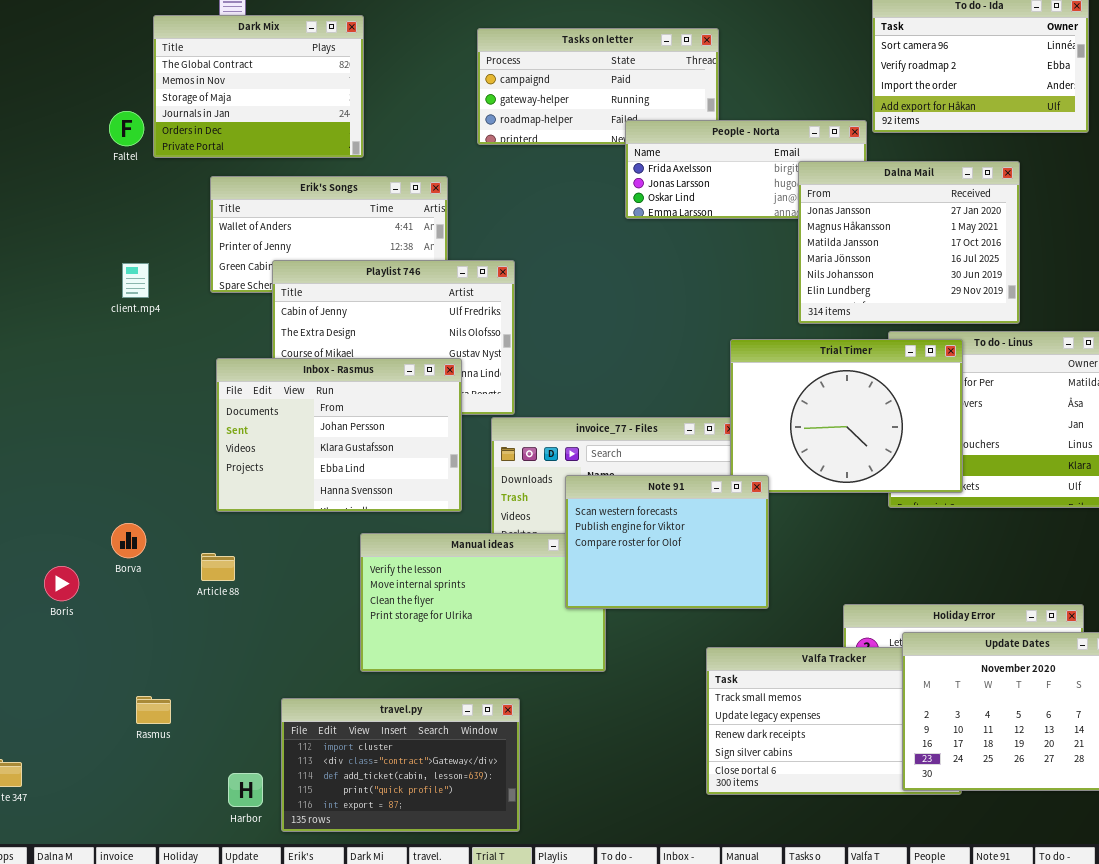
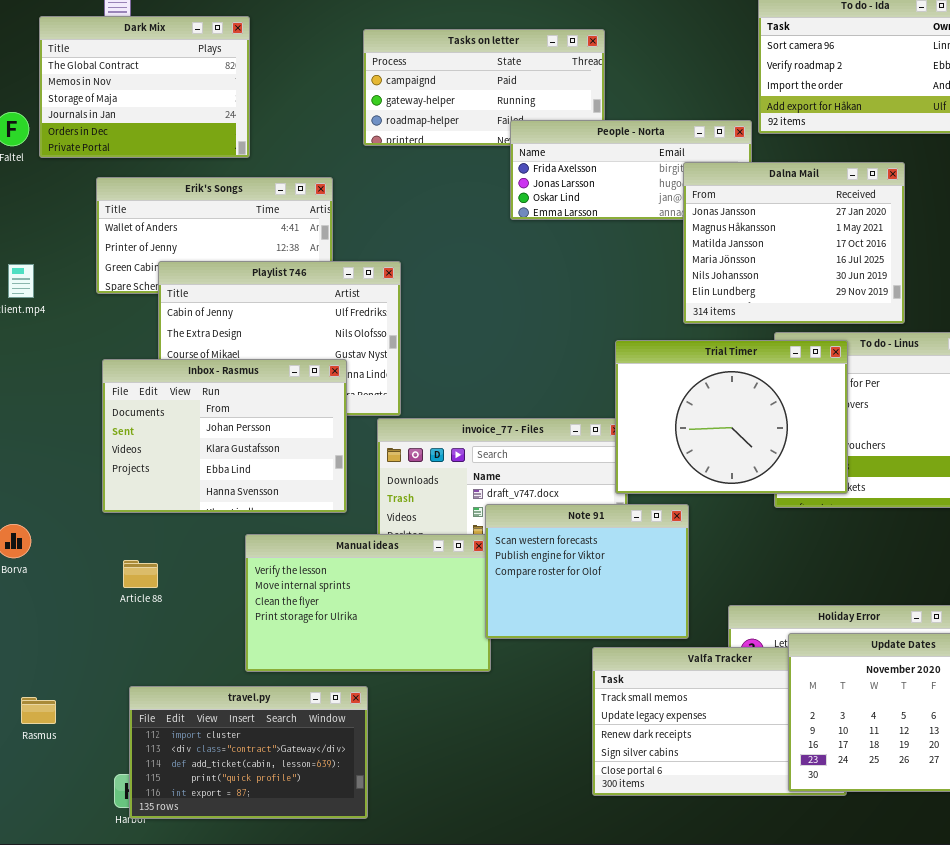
Note 91: [565,475,769,609] -> [485,504,689,639], moved
Article 88: [201,553,235,581] -> [123,560,158,588], moved
travel.py: [281,698,520,832] -> [129,686,368,819], moved

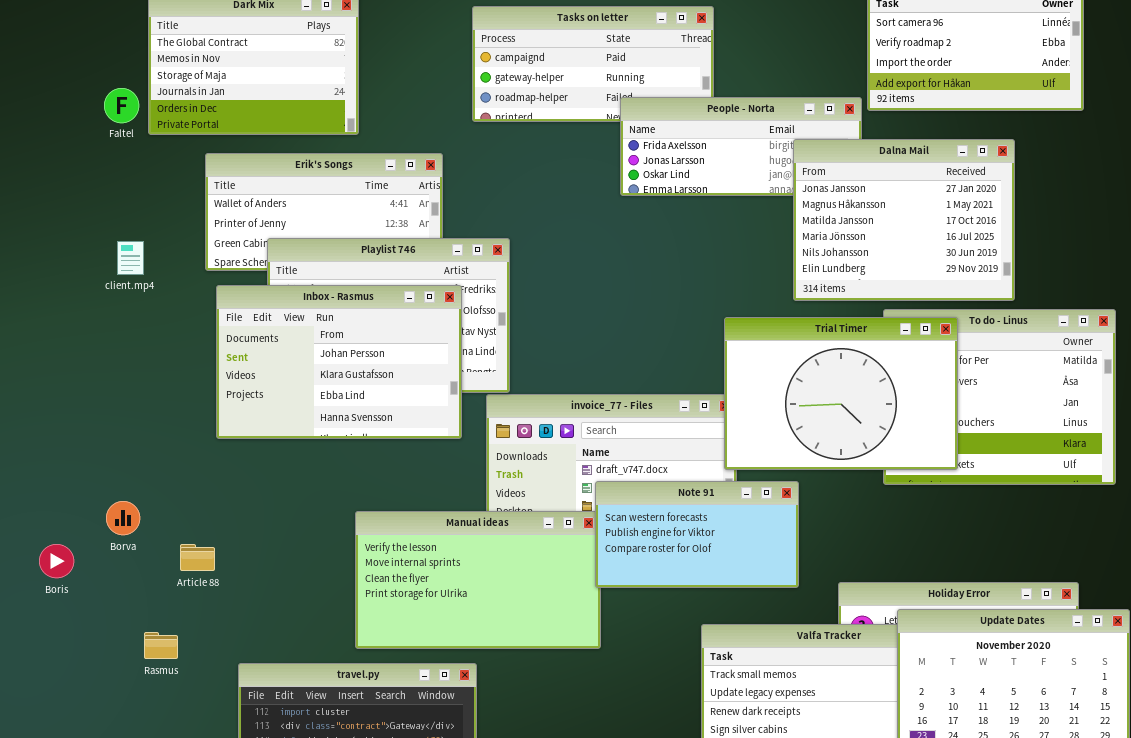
Inbox - Rasmus: [102,359,347,513] -> [216,285,462,439], moved
Note 91: [485,504,689,639] -> [595,481,799,588], resized
Article 88: [123,560,158,588] -> [180,544,215,571], moved
Rasmus: [21,697,56,724] -> [144,632,178,659], moved

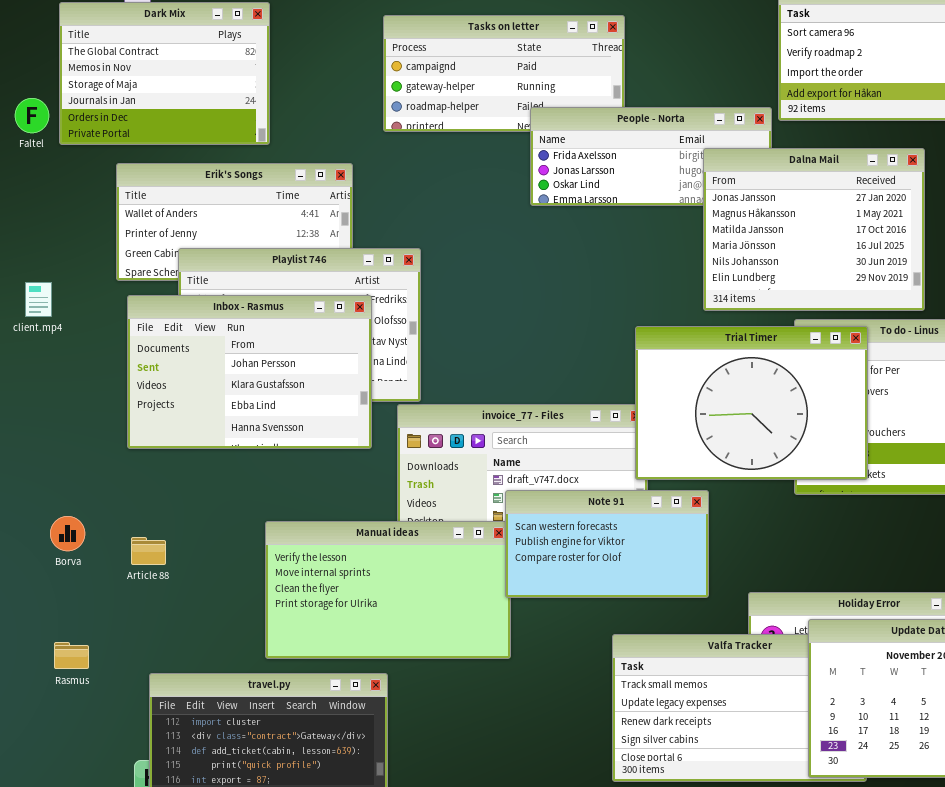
client.mp4: [117,241,144,275] -> [25,282,52,317], moved
Borva: [106,501,140,535] -> [50,516,85,551], moved
Article 88: [180,544,215,571] -> [131,537,166,565], moved

